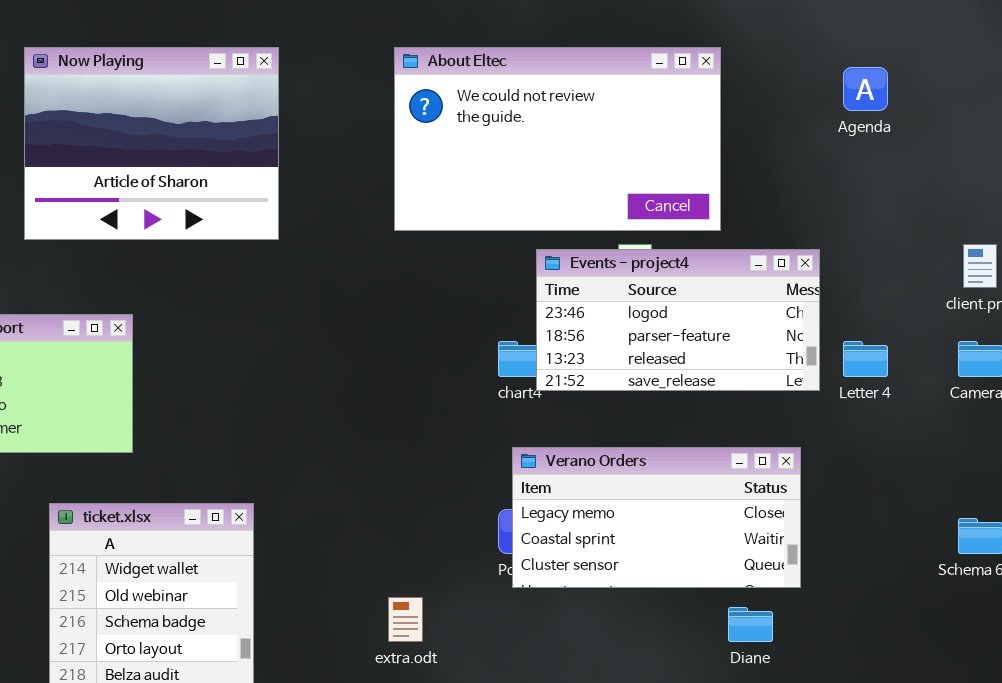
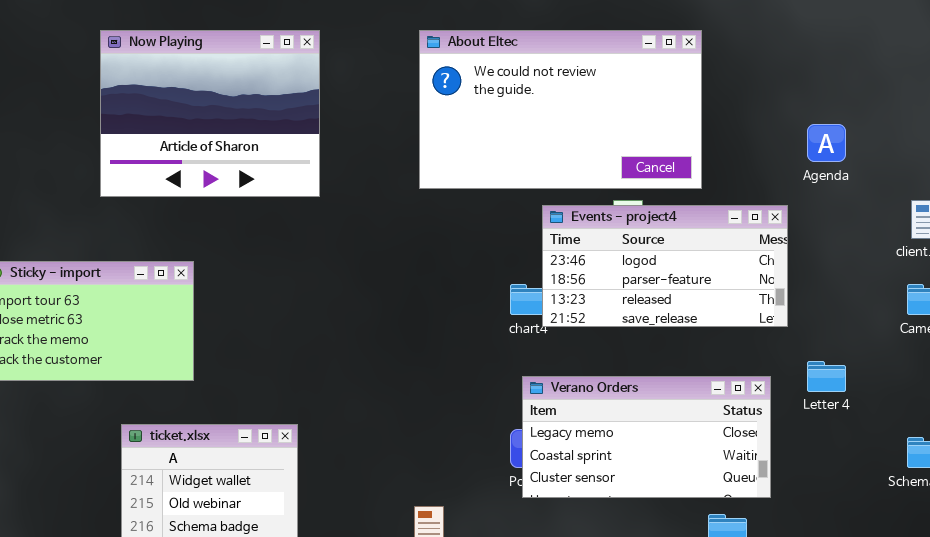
Agenda: [843,67,888,111] -> [807,124,846,162], moved
Letter 4: [843,341,888,377] -> [807,361,846,392], moved

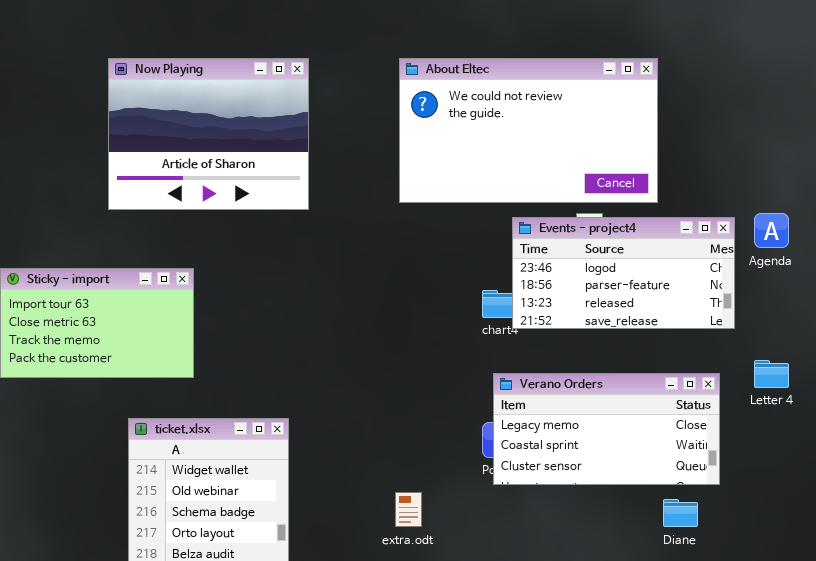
Agenda: [807,124,846,162] -> [754,213,789,248], moved

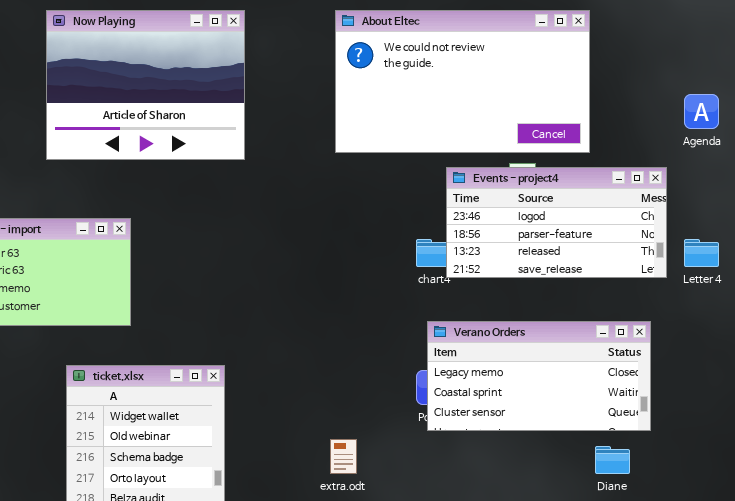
Agenda: [754,213,789,248] -> [684,94,719,129], moved
Letter 4: [754,360,789,388] -> [684,239,719,267], moved

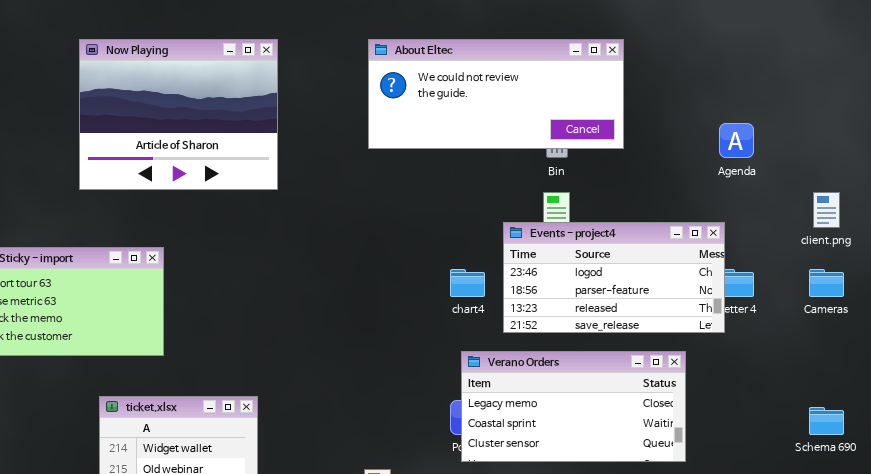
About Eltec: [335,10,590,153] -> [368,39,624,149], resized
Events - project4: [446,167,667,278] -> [503,222,725,333], moved

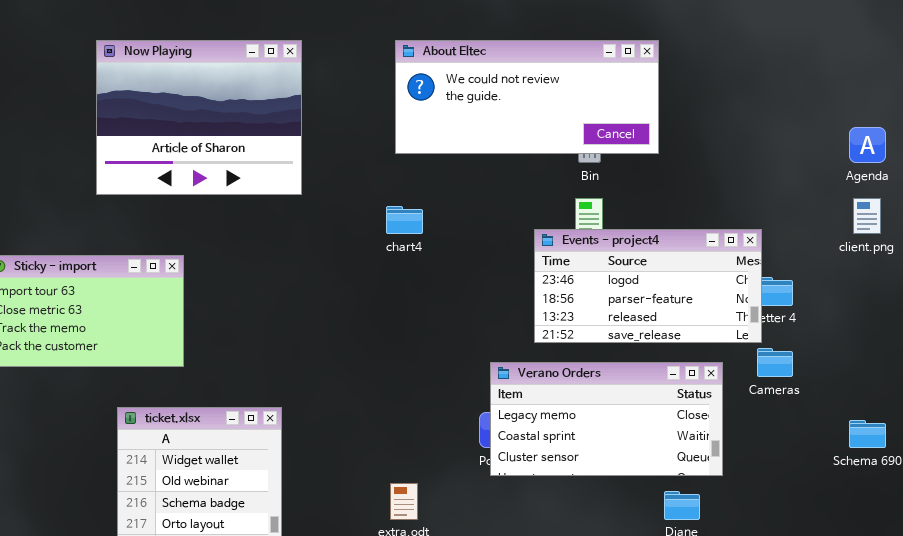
Agenda: [719,123,754,158] -> [849,127,886,163], moved
chart4: [450,269,485,297] -> [386,206,423,234], moved
Cameras: [809,269,844,297] -> [757,348,793,377], moved

